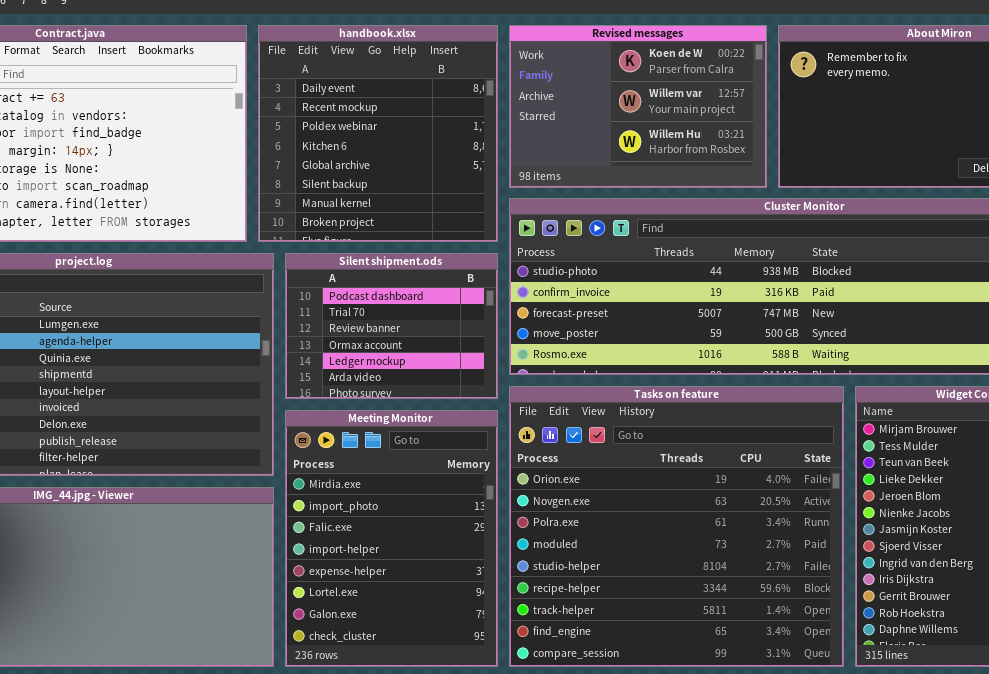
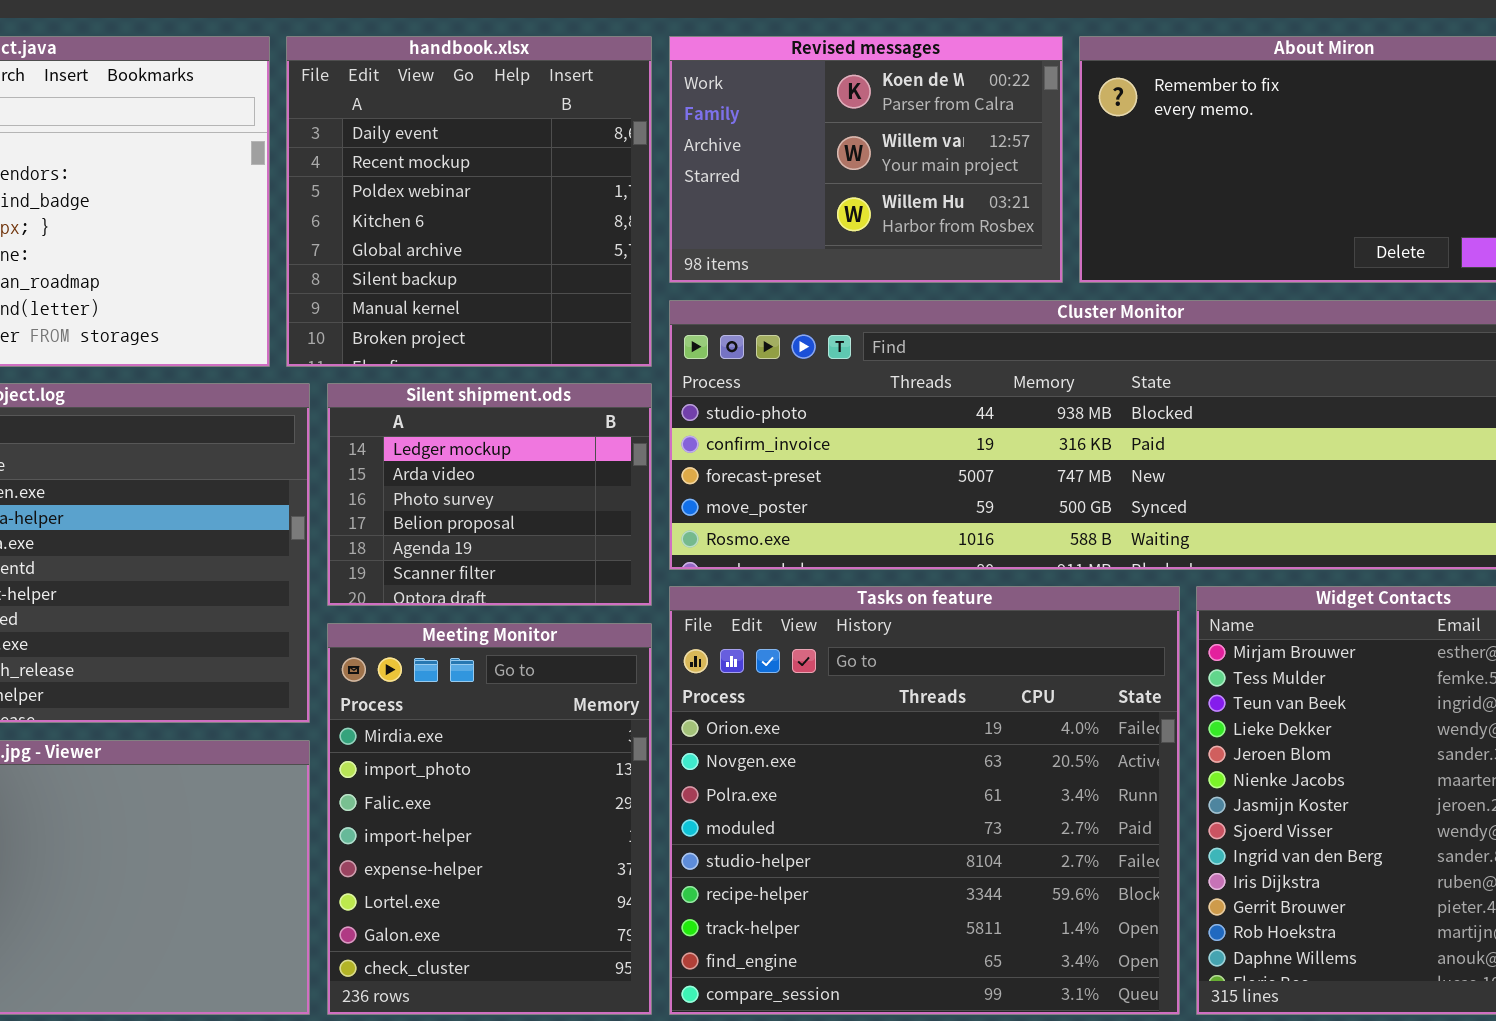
Silent shipment.ods: [285,253,498,399] -> [327,383,652,606], scrolled down 4 rows

